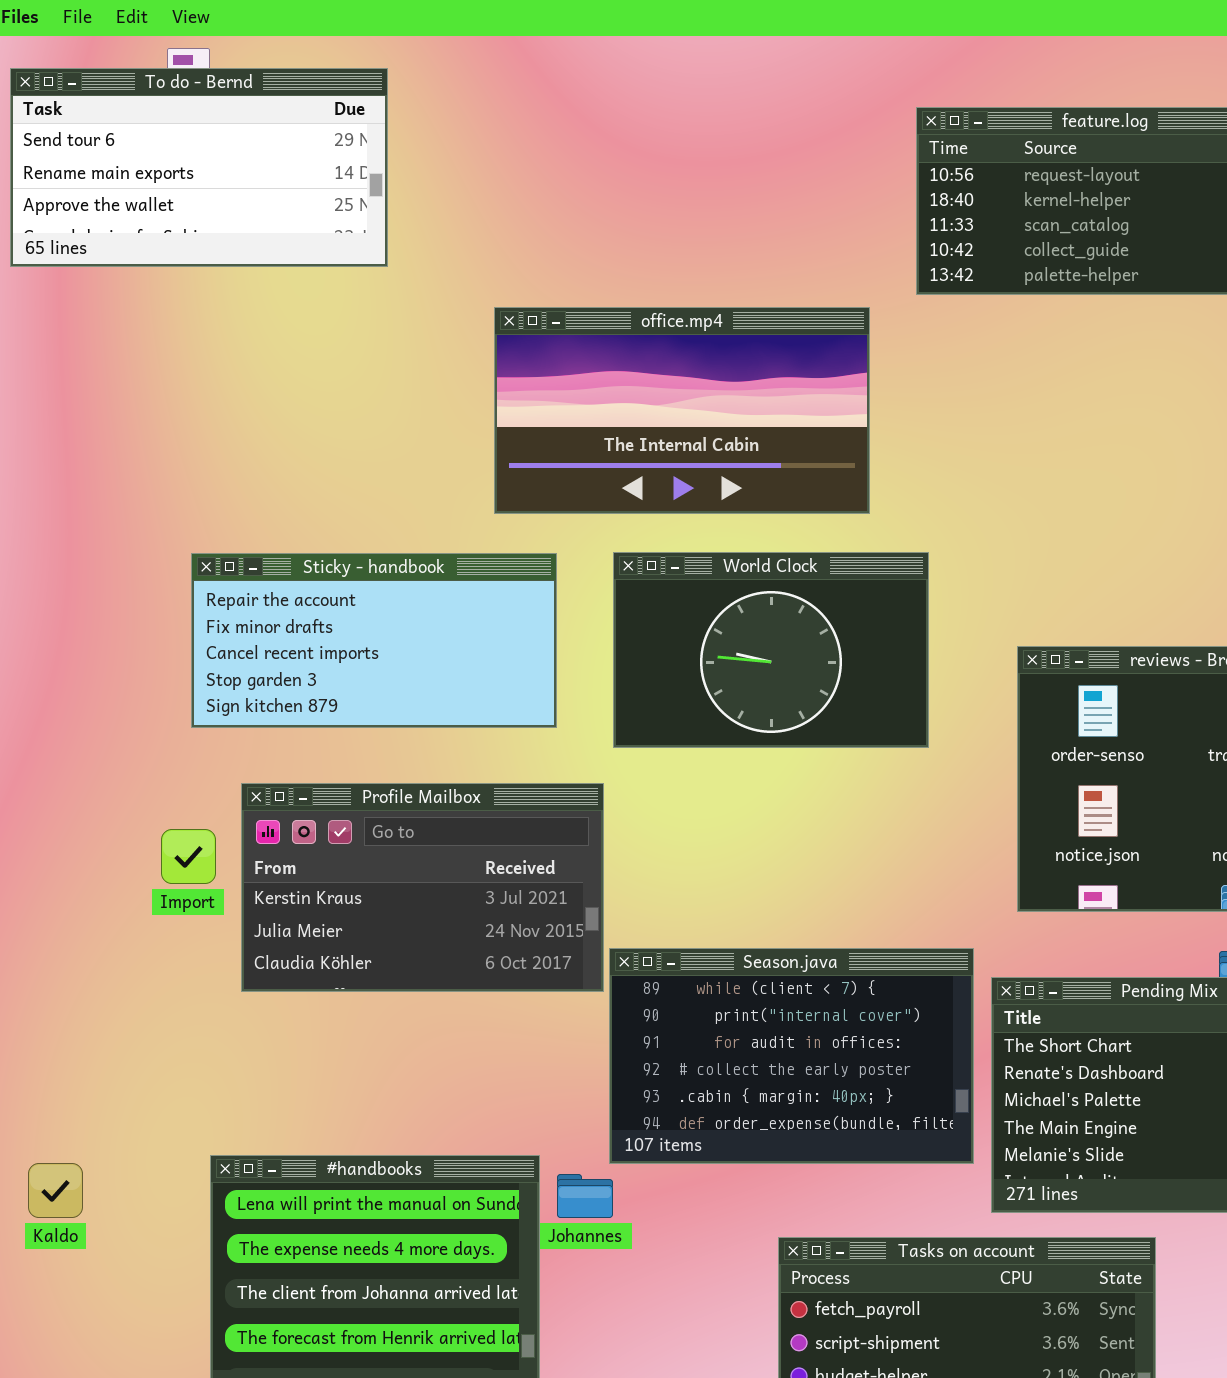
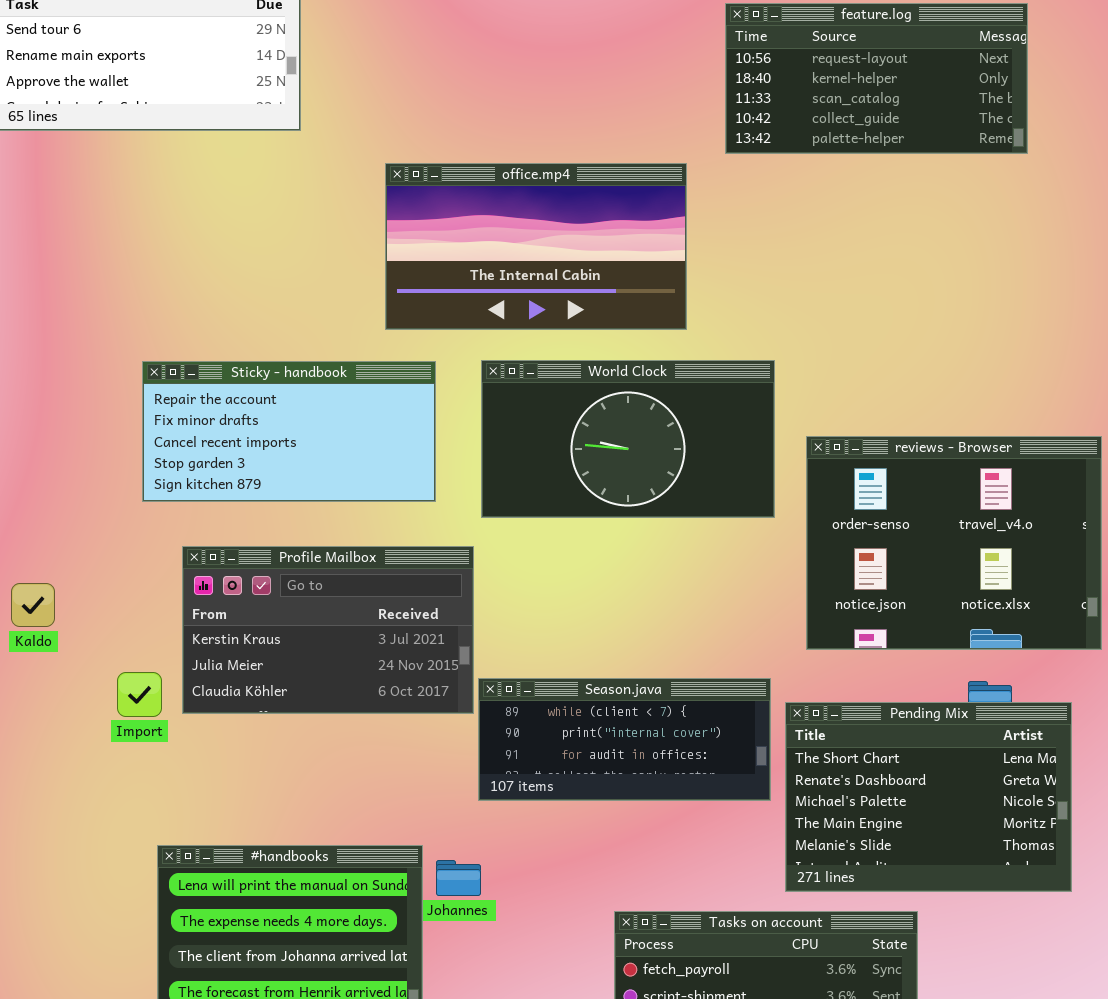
World Clock: [613,552,929,748] -> [481,360,775,518], resized
Import: [161,829,216,884] -> [117,672,162,717], moved
Season.java: [609,948,974,1164] -> [478,678,771,801], resized
Kaldo: [28,1163,83,1218] -> [11,583,55,627], moved

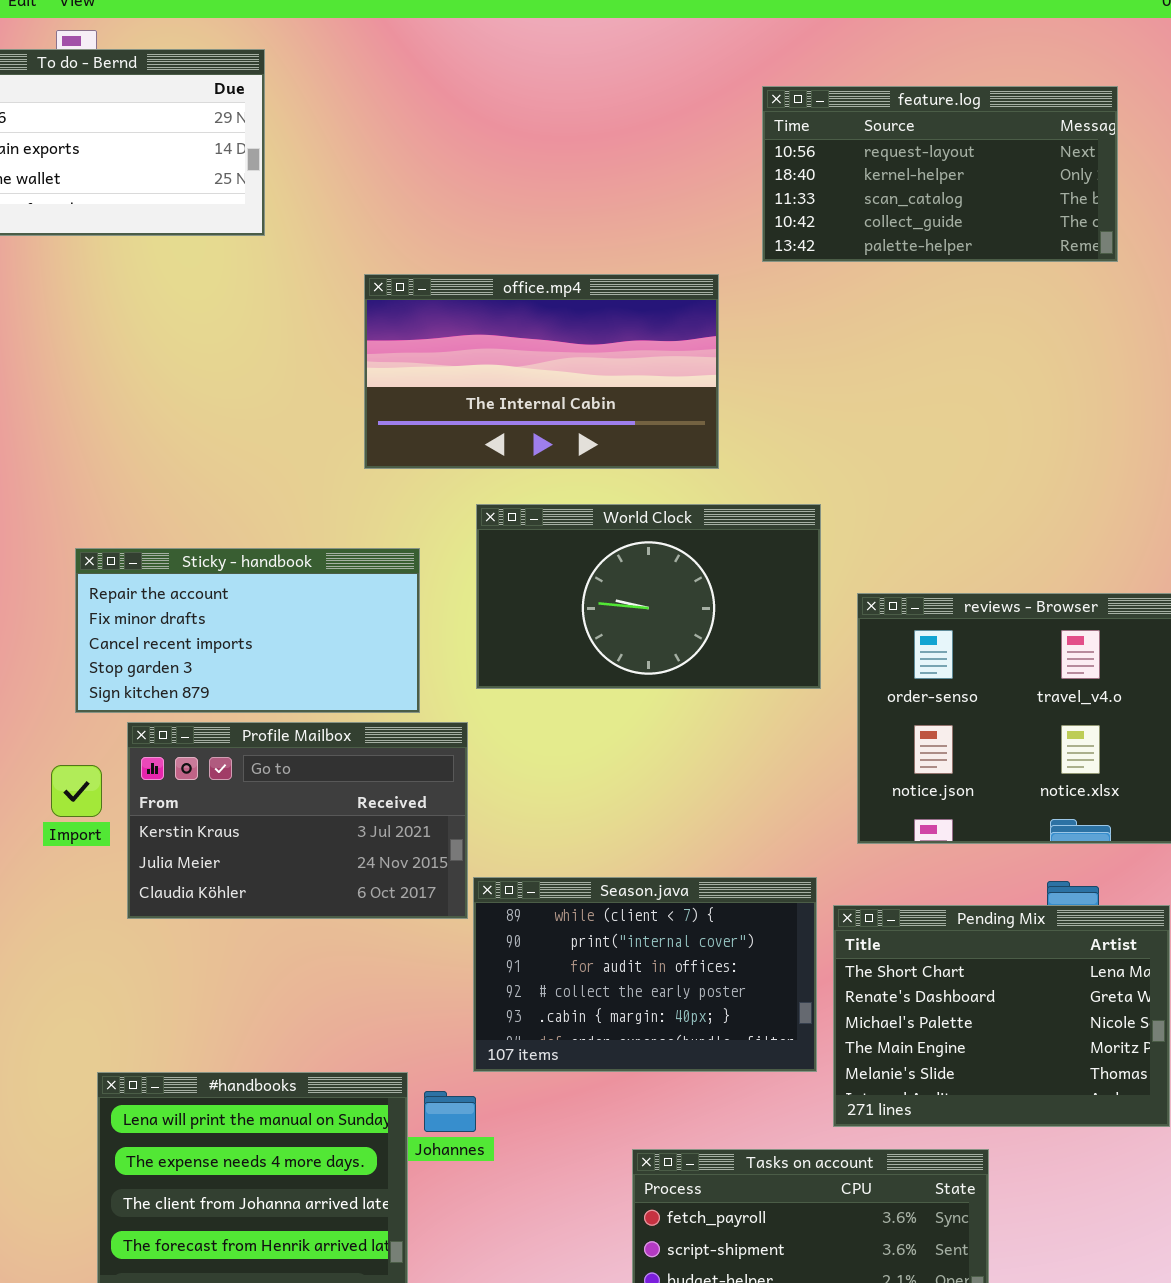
Sticky - handbook: [142,361,436,502] -> [75,548,420,713], moved
Import: [117,672,162,717] -> [51,765,102,817], moved
Season.java: [478,678,771,801] -> [473,877,817,1072], resized

